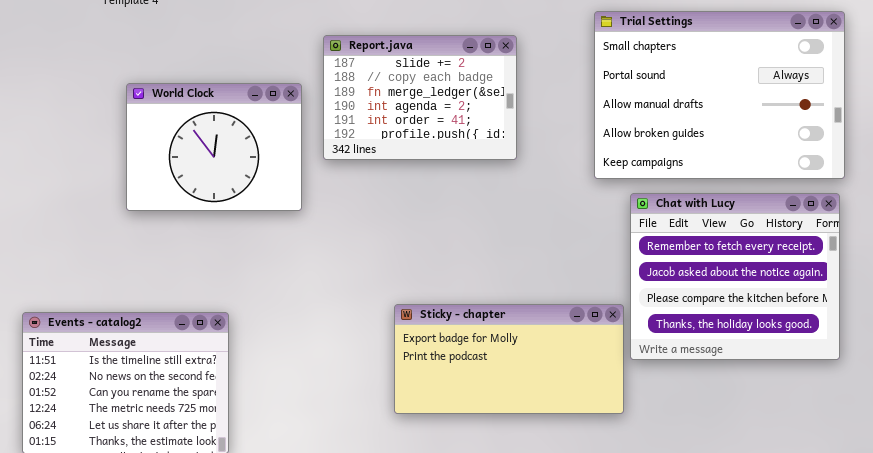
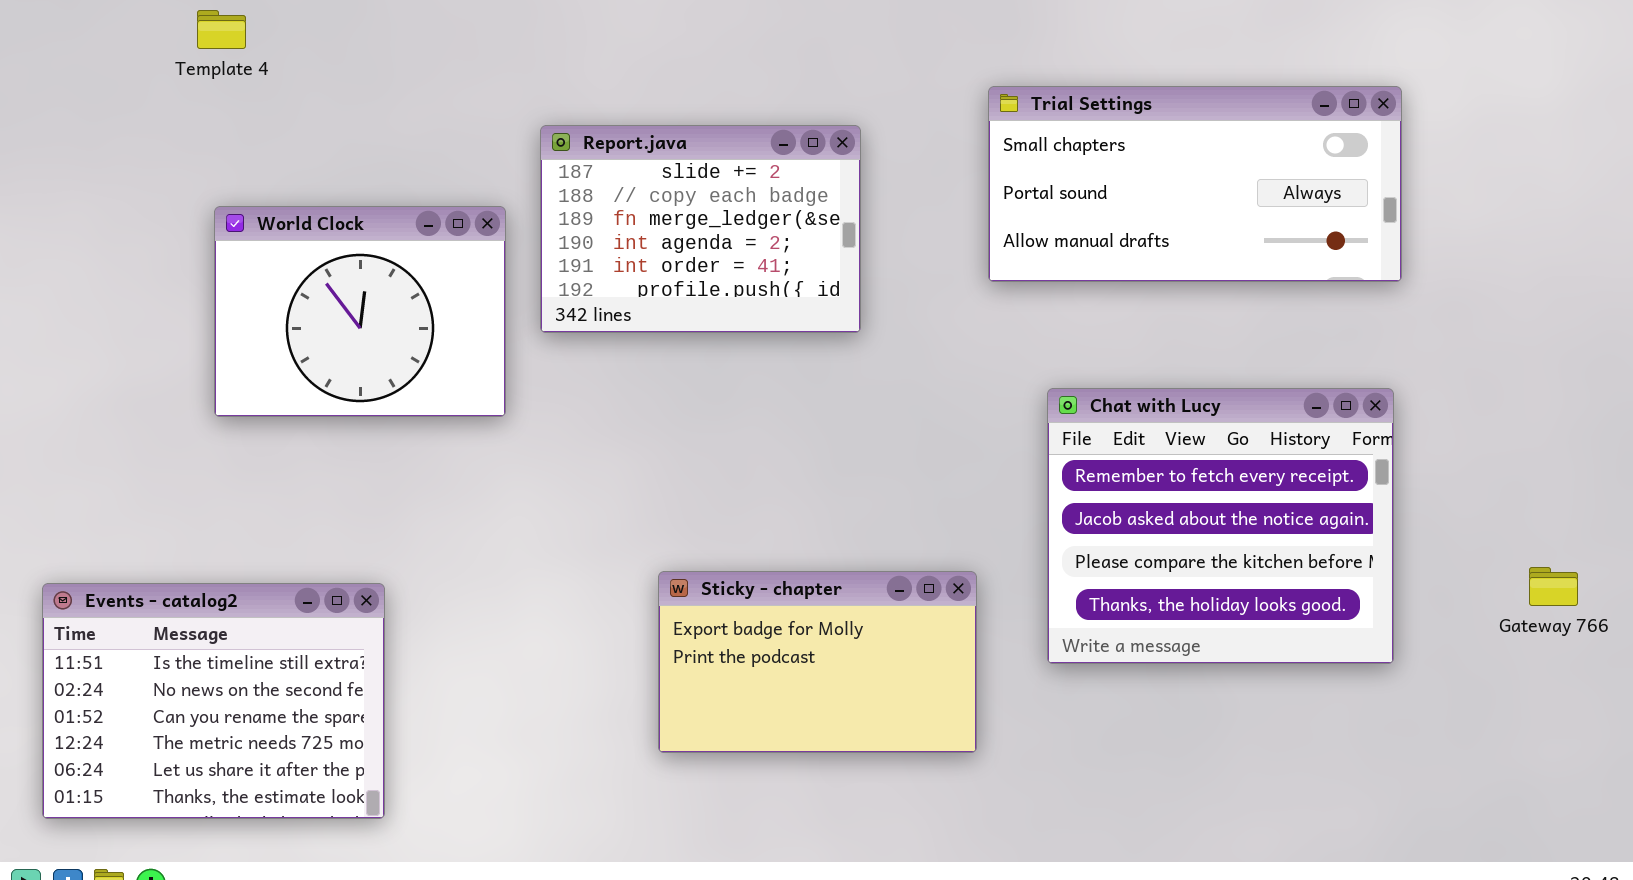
Trial Settings: [594,11,845,179] -> [988,86,1402,282], resized
Sticky - chapter: [394,304,624,414] -> [658,571,977,753], resized

